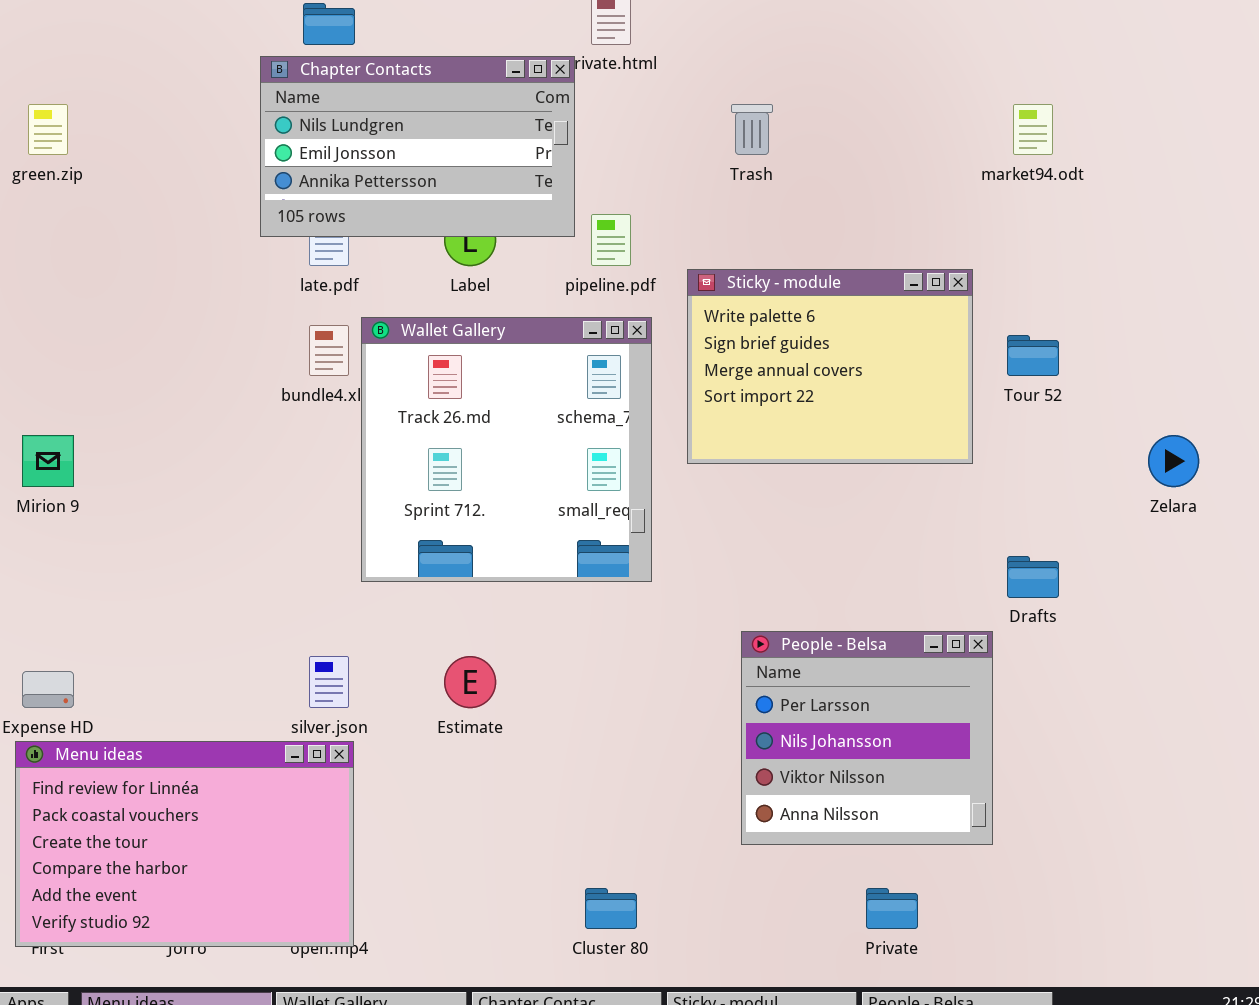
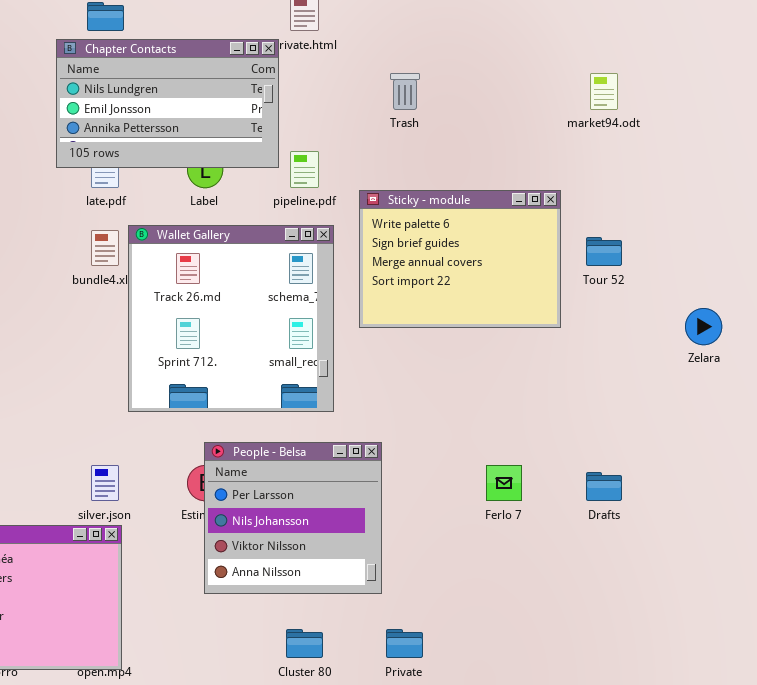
Drafts: [1007,556,1059,598] -> [586,472,622,501], moved
People - Belsa: [741,631,993,845] -> [204,442,382,594], moved
Private: [866,888,918,929] -> [386,629,423,658], moved

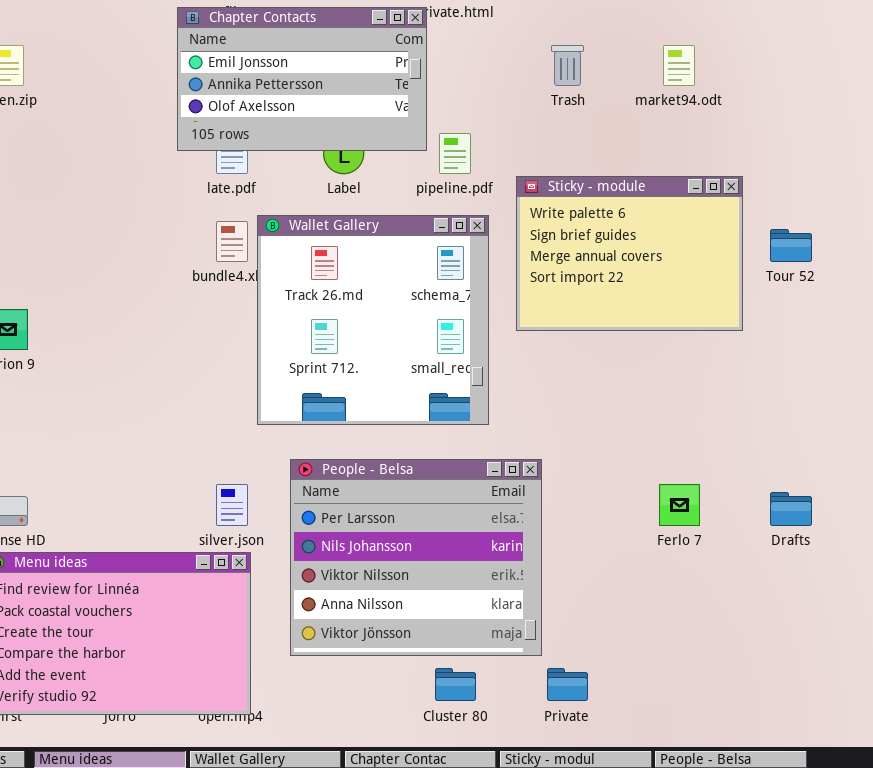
Chapter Contacts: [56,39,279,168] -> [177,7,427,151], scrolled down 1 row
market94.odt: [590,73,618,110] -> [663,45,695,86], moved
People - Belsa: [204,442,382,594] -> [290,459,542,656], resized

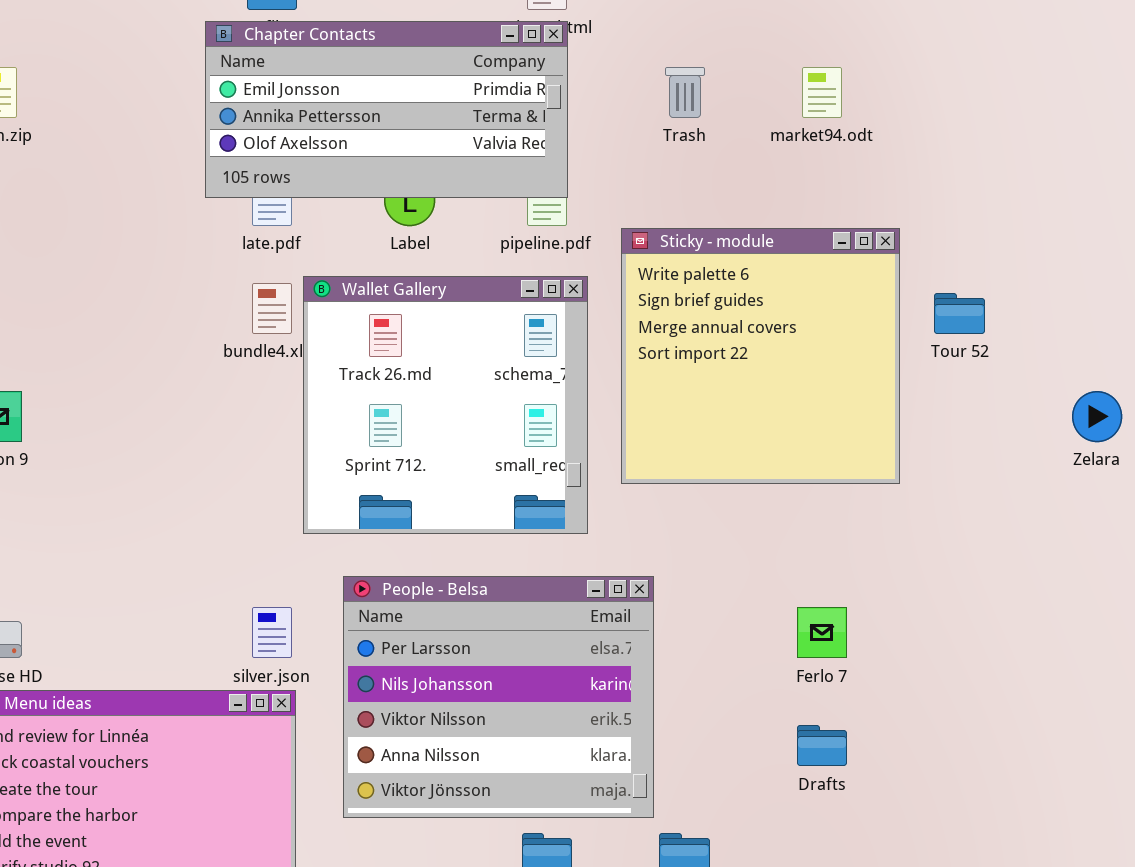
Chapter Contacts: [177,7,427,151] -> [205,21,568,198], resized
Sticky - module: [516,176,743,331] -> [621,228,900,484], resized
Drafts: [770,492,812,526] -> [797,725,847,766], moved

